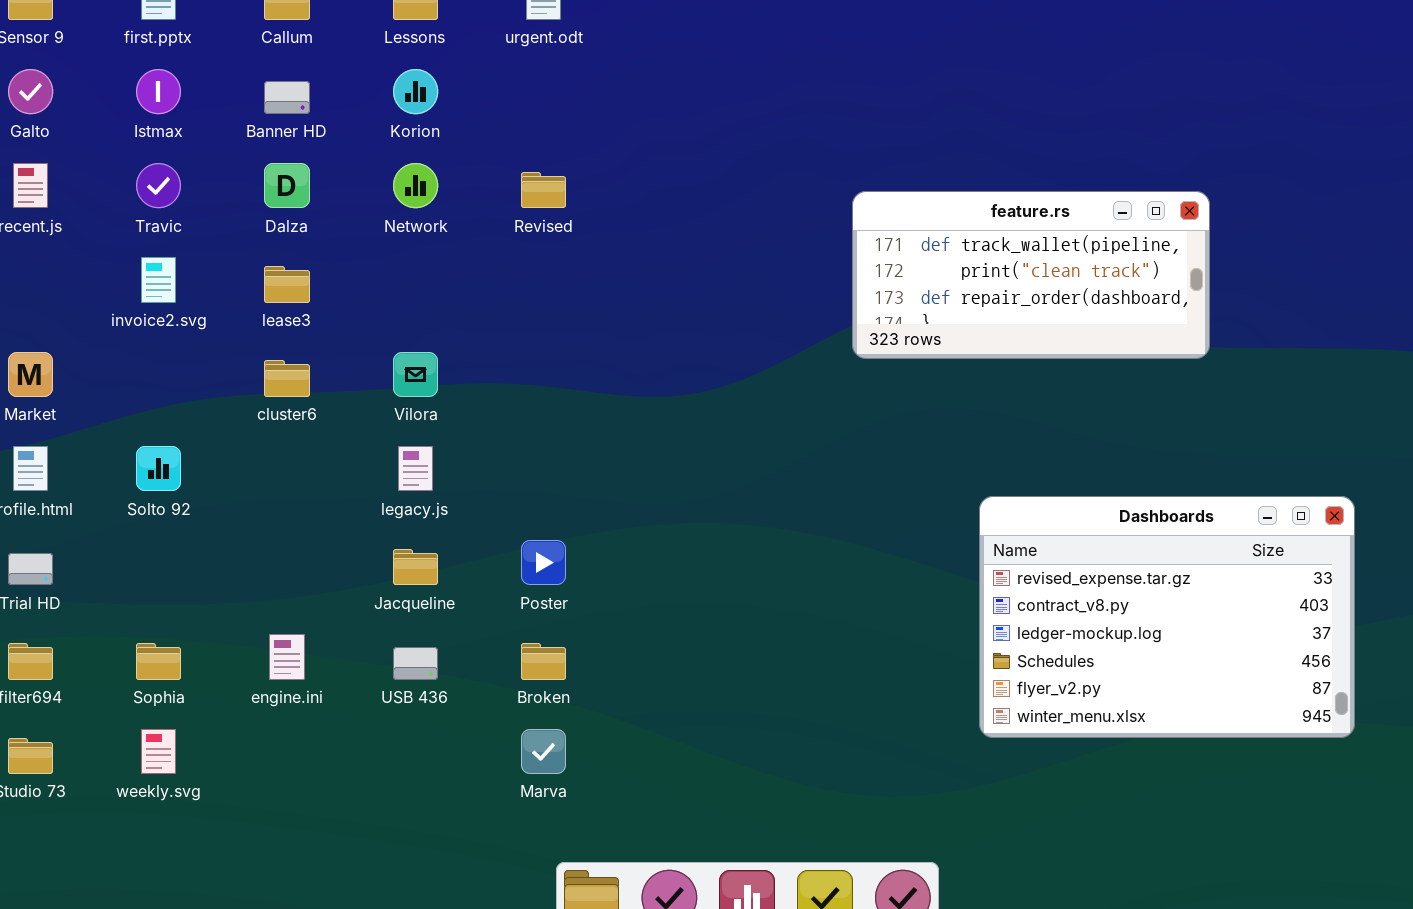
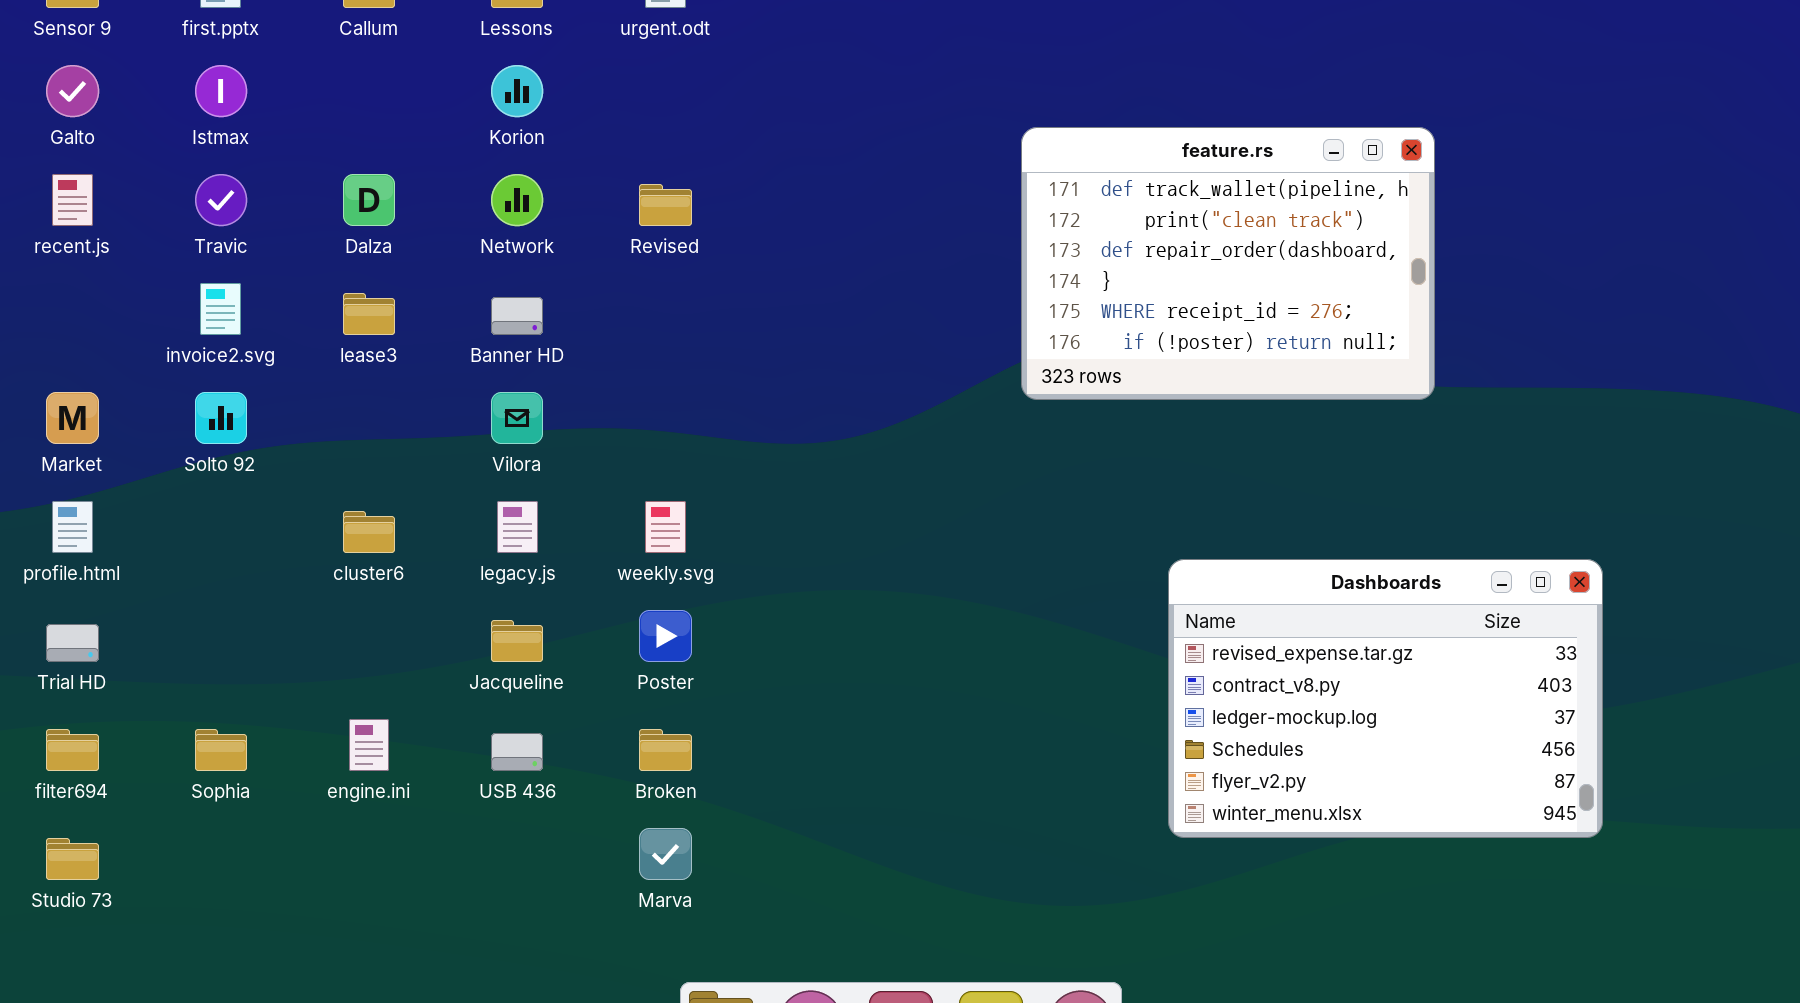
Banner HD: [264,81,310,114] -> [491,297,543,335], moved
feature.rs: [852,191,1210,359] -> [1021,127,1435,400], resized
cluster6: [264,360,310,397] -> [343,511,395,553], moved
Solto 92: [136,446,181,491] -> [195,392,247,444], moved
weekly.svg: [141,729,176,774] -> [645,501,686,553], moved

